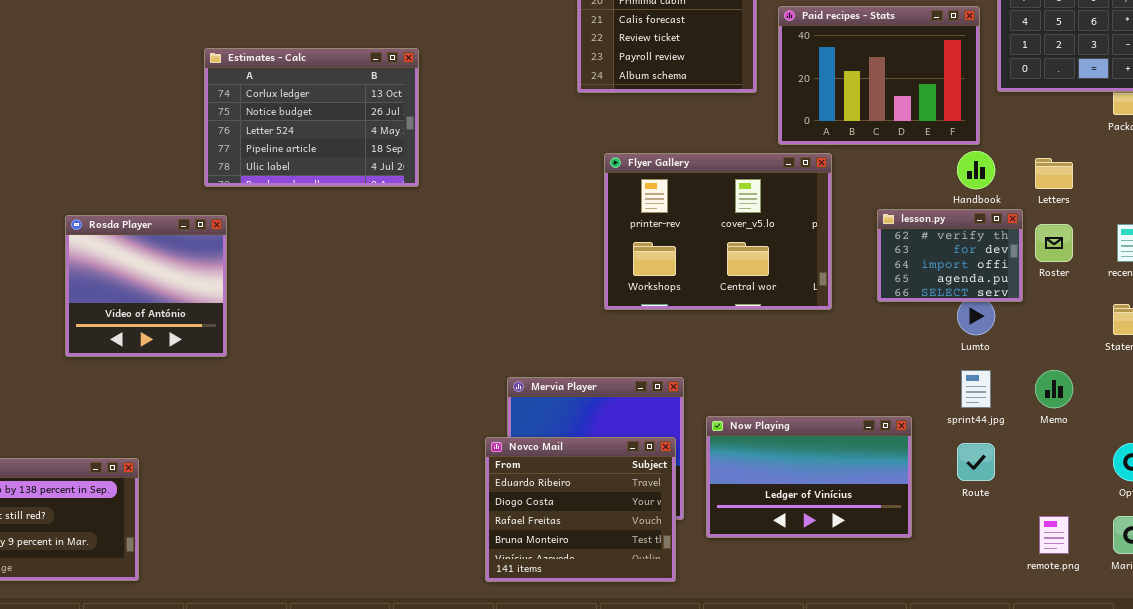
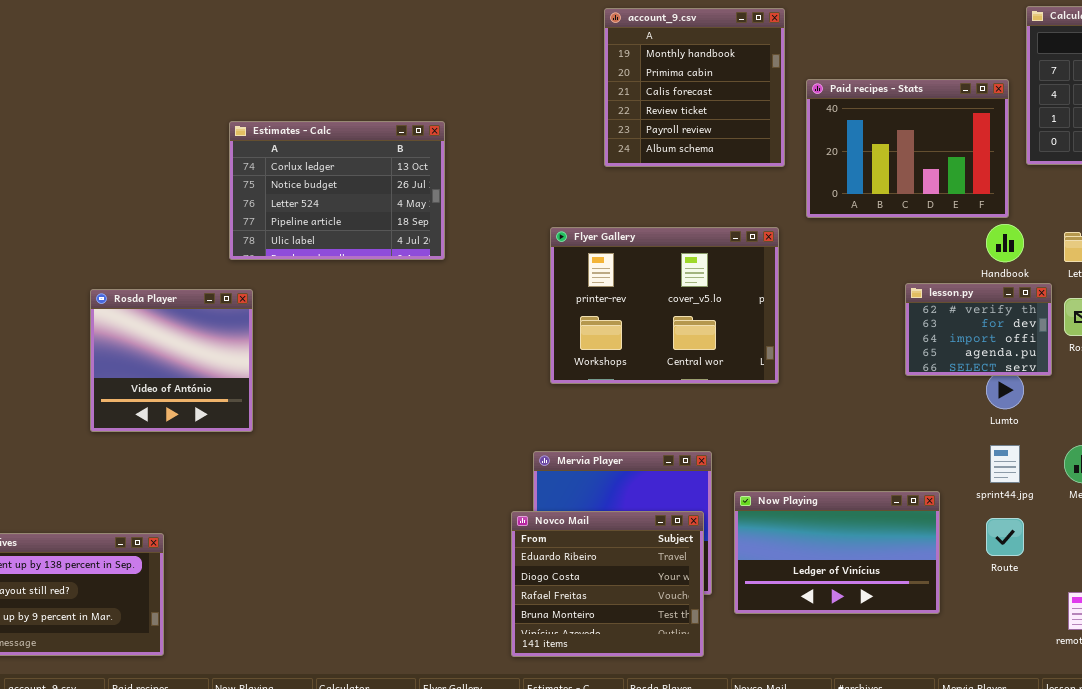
Flyer Gallery: [604,153,832,310] -> [550,227,779,384], moved

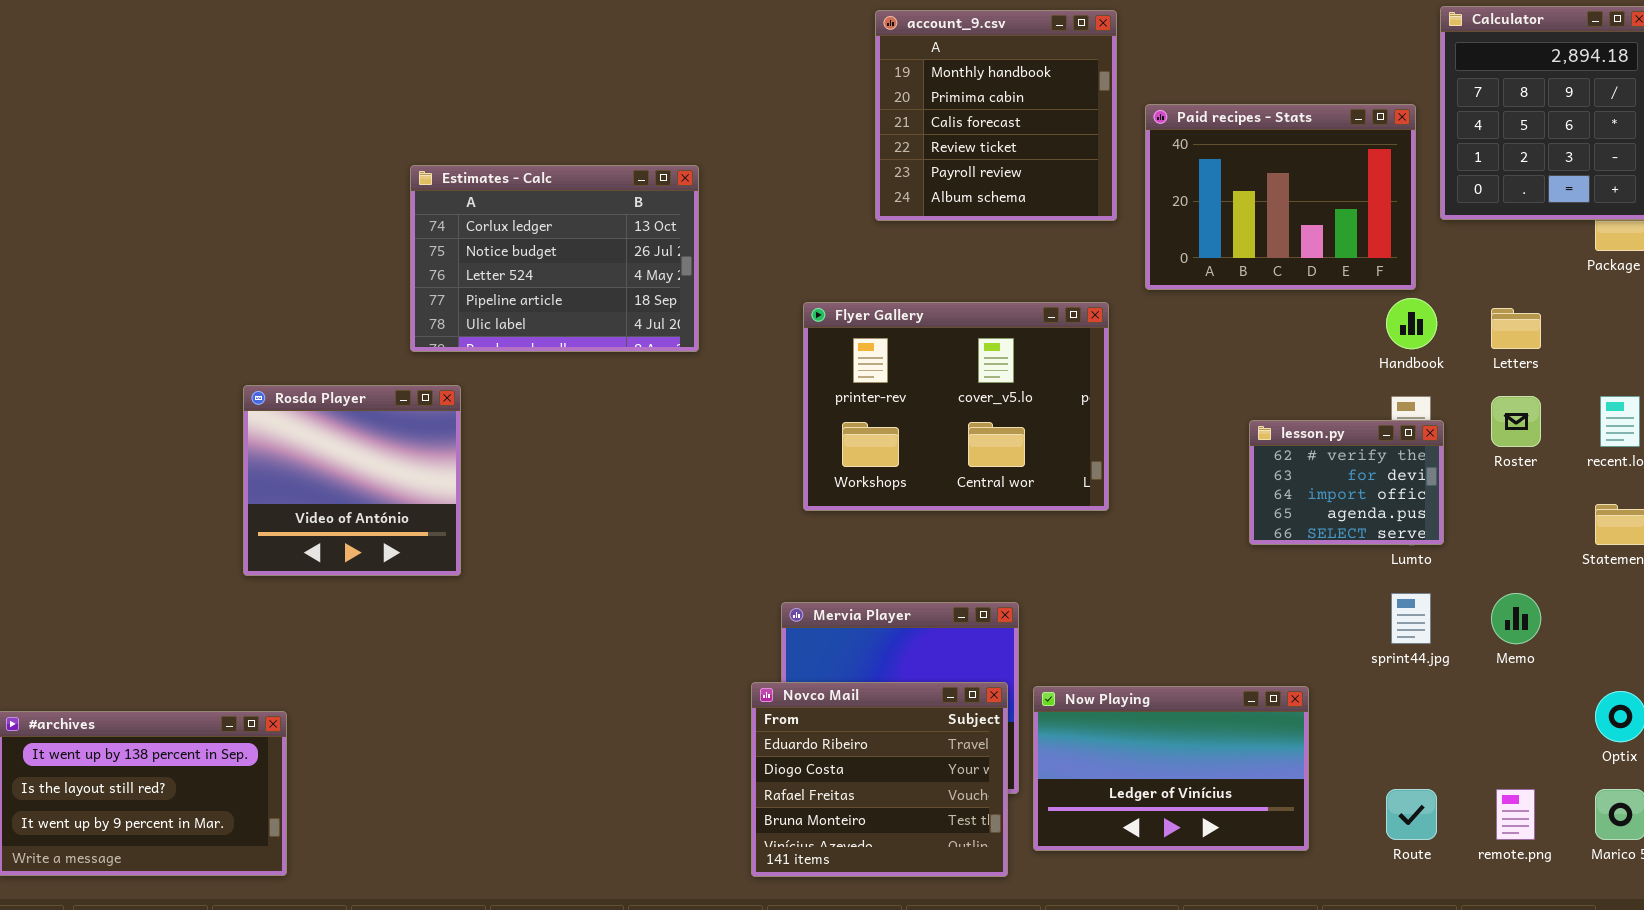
Estimates - Calc: [229,121,445,260] -> [410,165,699,352], moved
lesson.py: [905,283,1052,376] -> [1249,420,1444,545], moved
Rosda Player: [90,289,253,432] -> [243,385,461,576], moved
Now Playing: [734,491,940,614] -> [1033,686,1309,851], moved
Route: [986,518,1024,556] -> [1386,789,1437,840], moved

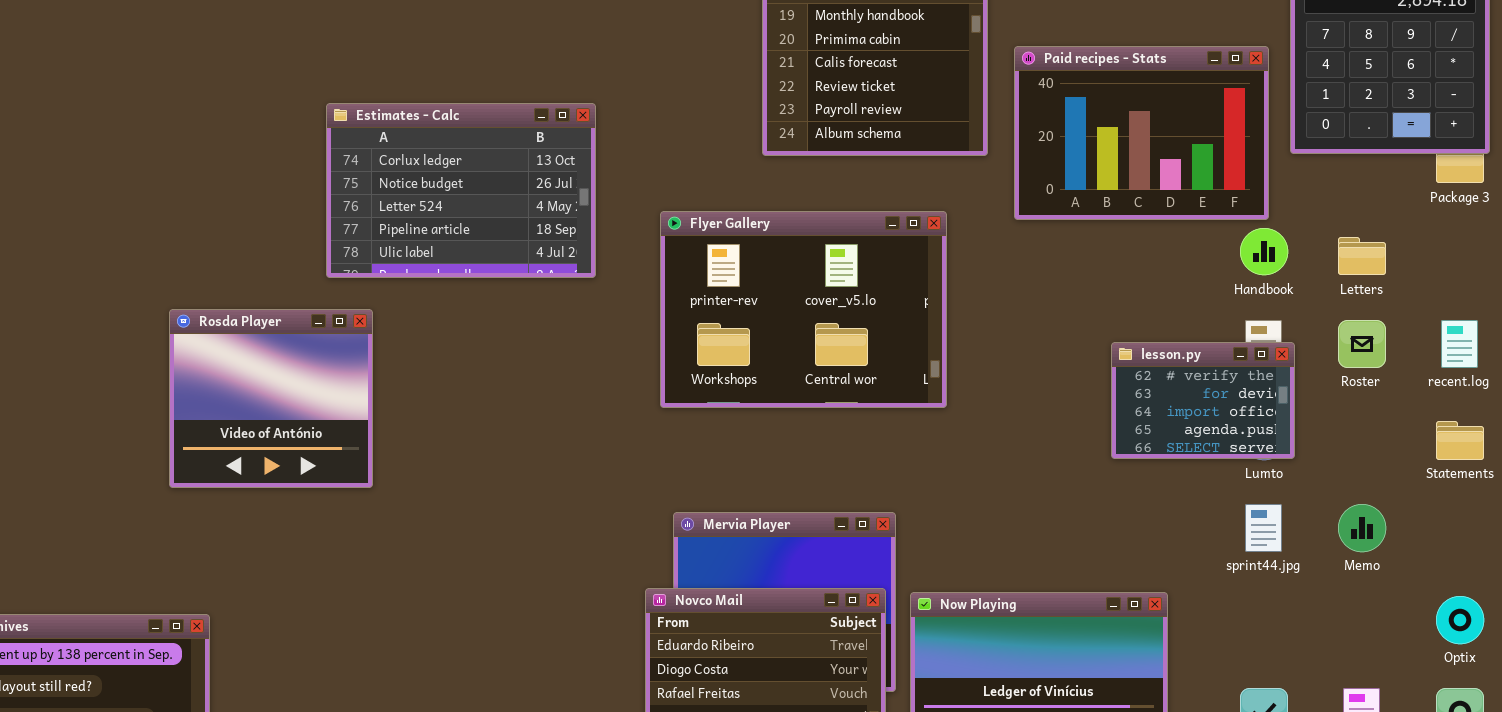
Flyer Gallery: [803,302,1109,511] -> [660,211,947,408], moved

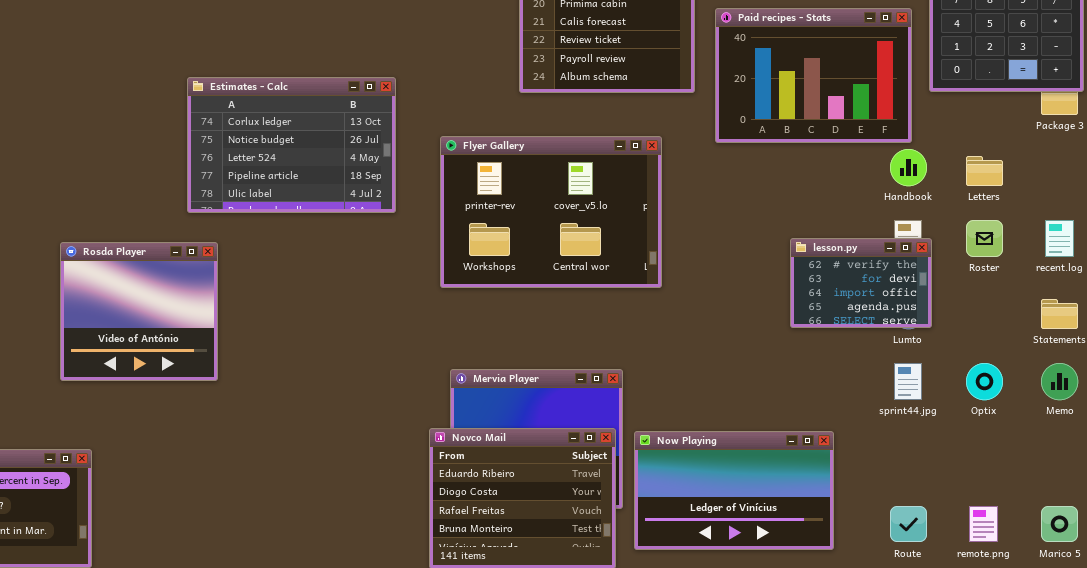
Estimates - Calc: [326,103,596,278] -> [187,77,396,213], moved
Rosda Player: [169,309,373,488] -> [60,242,218,381], moved
Memo: [1338,504,1386,552] -> [1041,363,1078,400], moved
Optix: [1436,596,1484,644] -> [966,363,1003,400], moved

